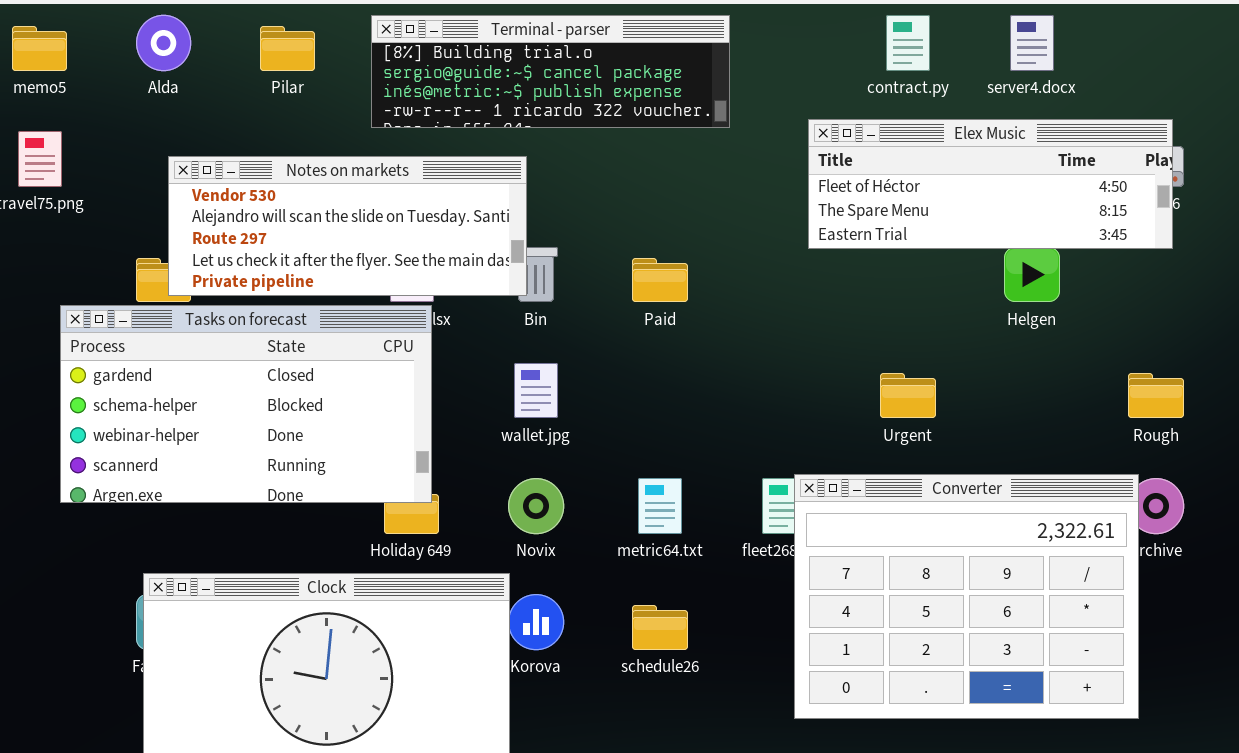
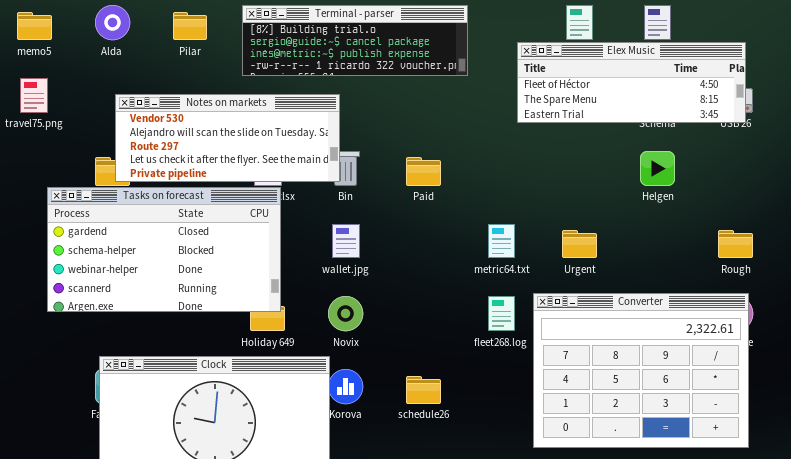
Elex Music: [808,119,1173,249] -> [517,42,746,123], moved
Converter: [794,474,1139,719] -> [533,293,749,448], moved
metric64.txt: [638,478,682,534] -> [488,224,515,258], moved

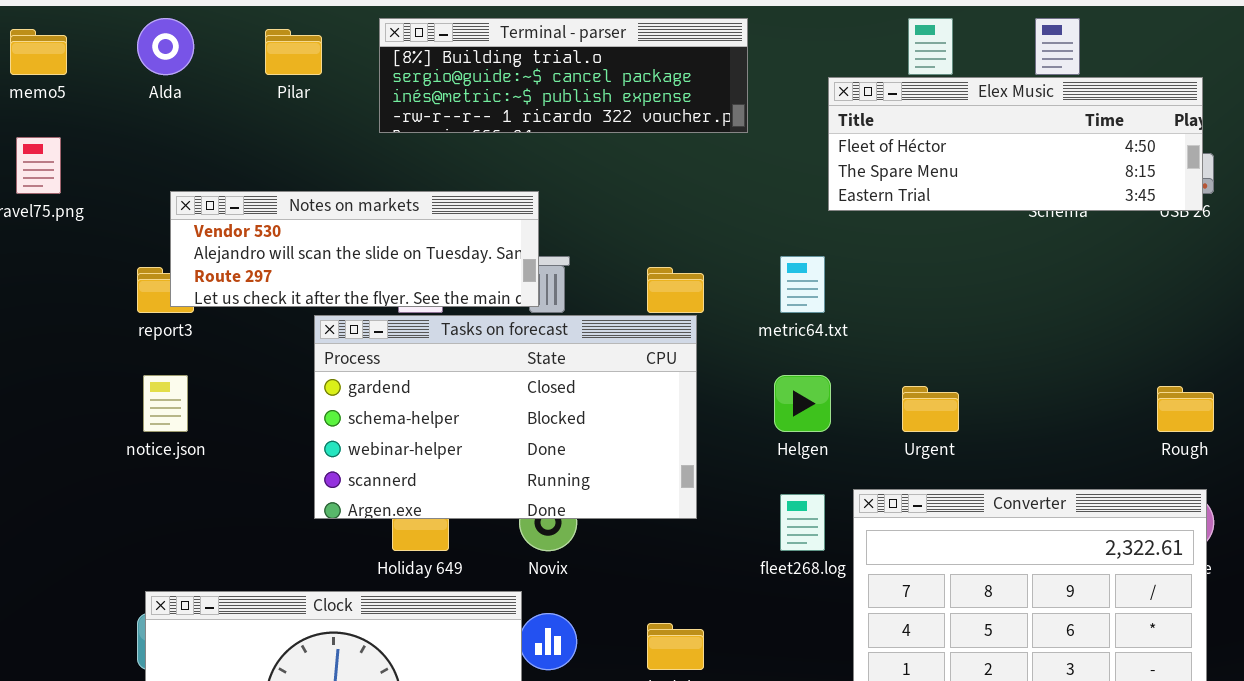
Notes on markets: [115,94,340,182] -> [170,191,539,307], resized
Helgen: [640,151,675,186] -> [774,375,831,432], moved
Tasks on forecast: [47,187,281,312] -> [314,315,697,519], moved
metric64.txt: [488,224,515,258] -> [780,256,825,313], moved

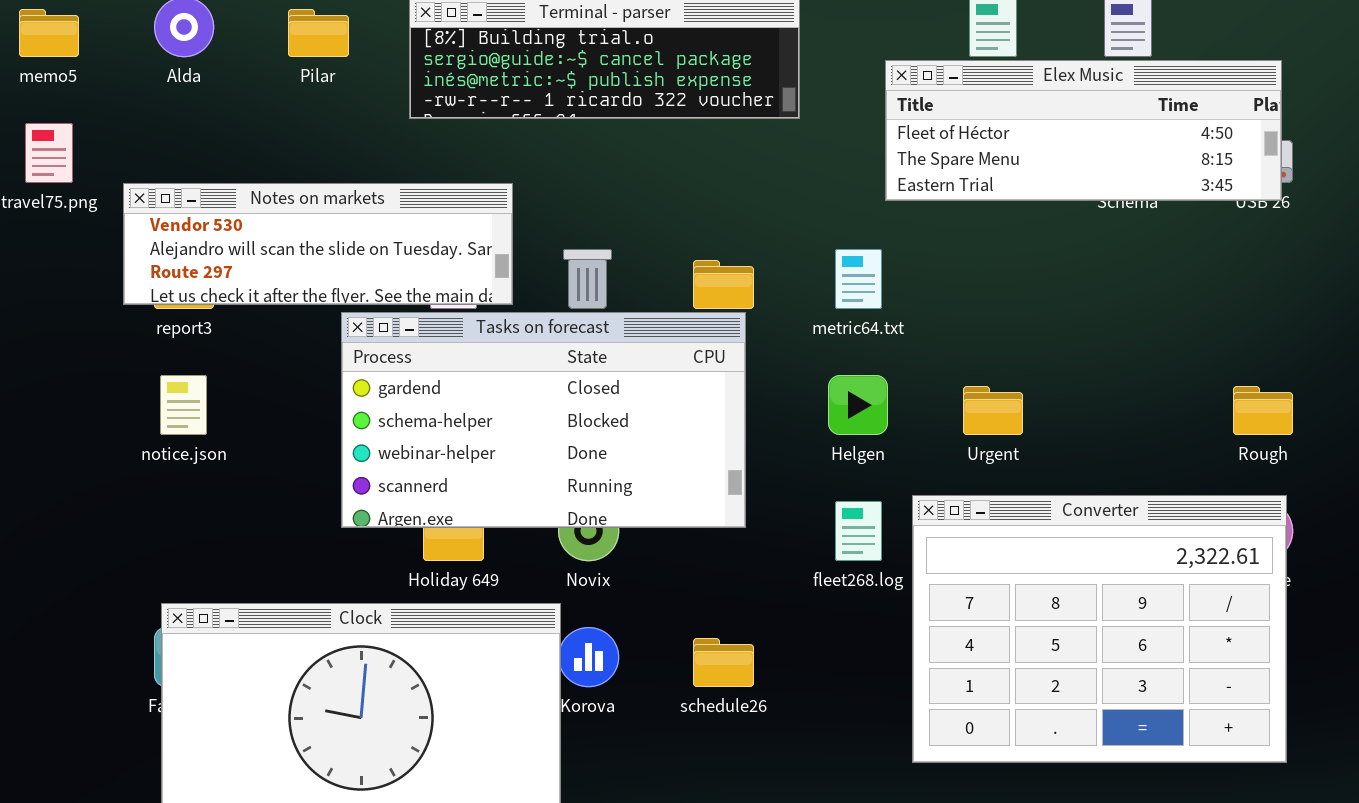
Notes on markets: [170,191,539,307] -> [123,183,513,305], moved

